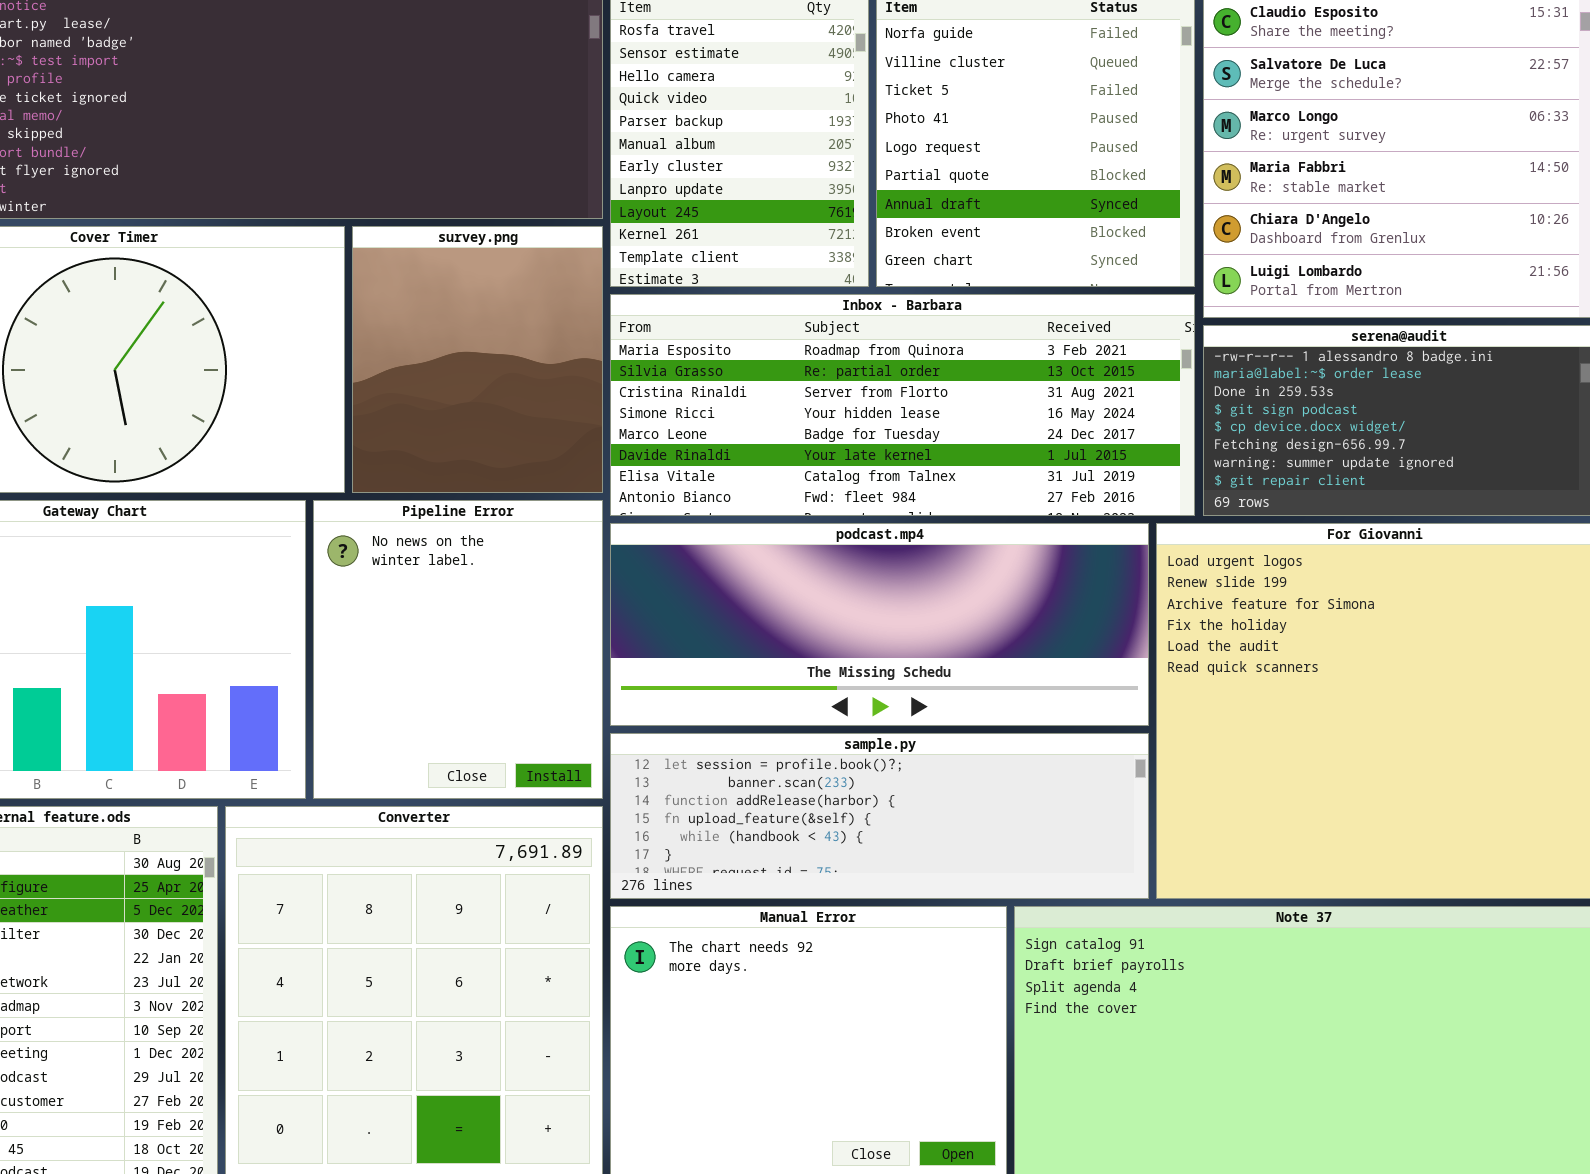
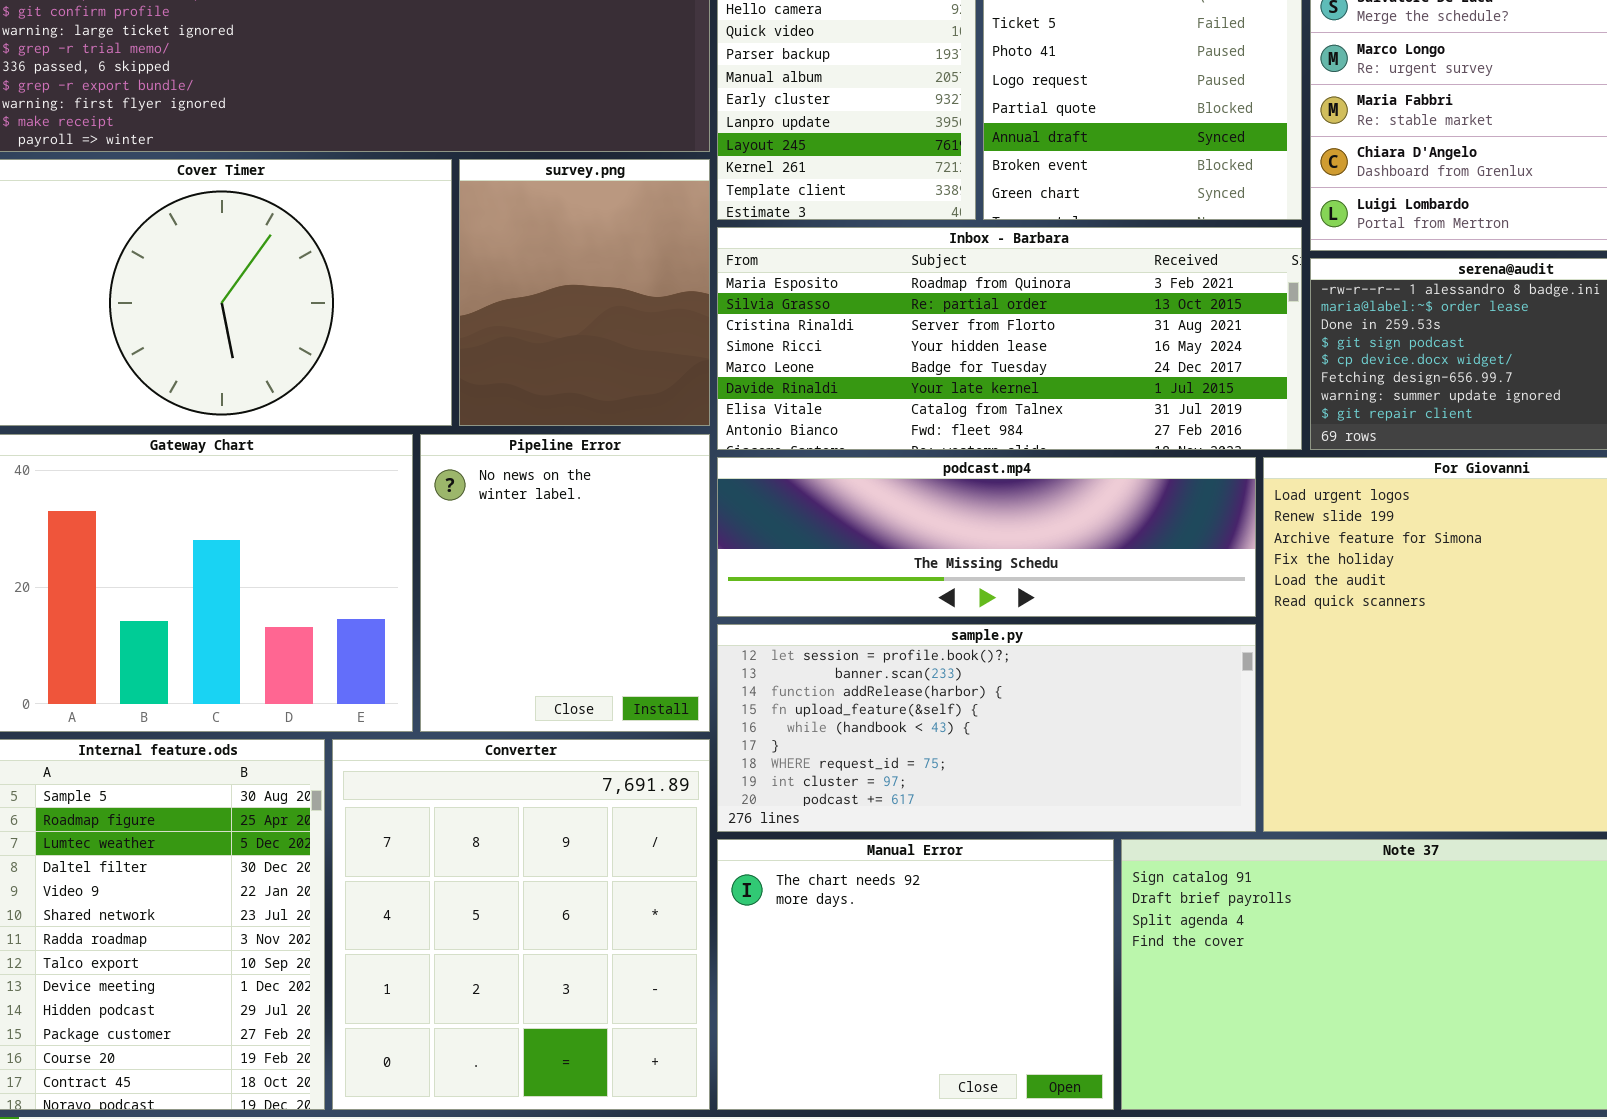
podcast.mp4: [610,523,1149,726] -> [717,457,1256,617], resized
sample.py: [610,733,1149,899] -> [717,624,1256,832], resized

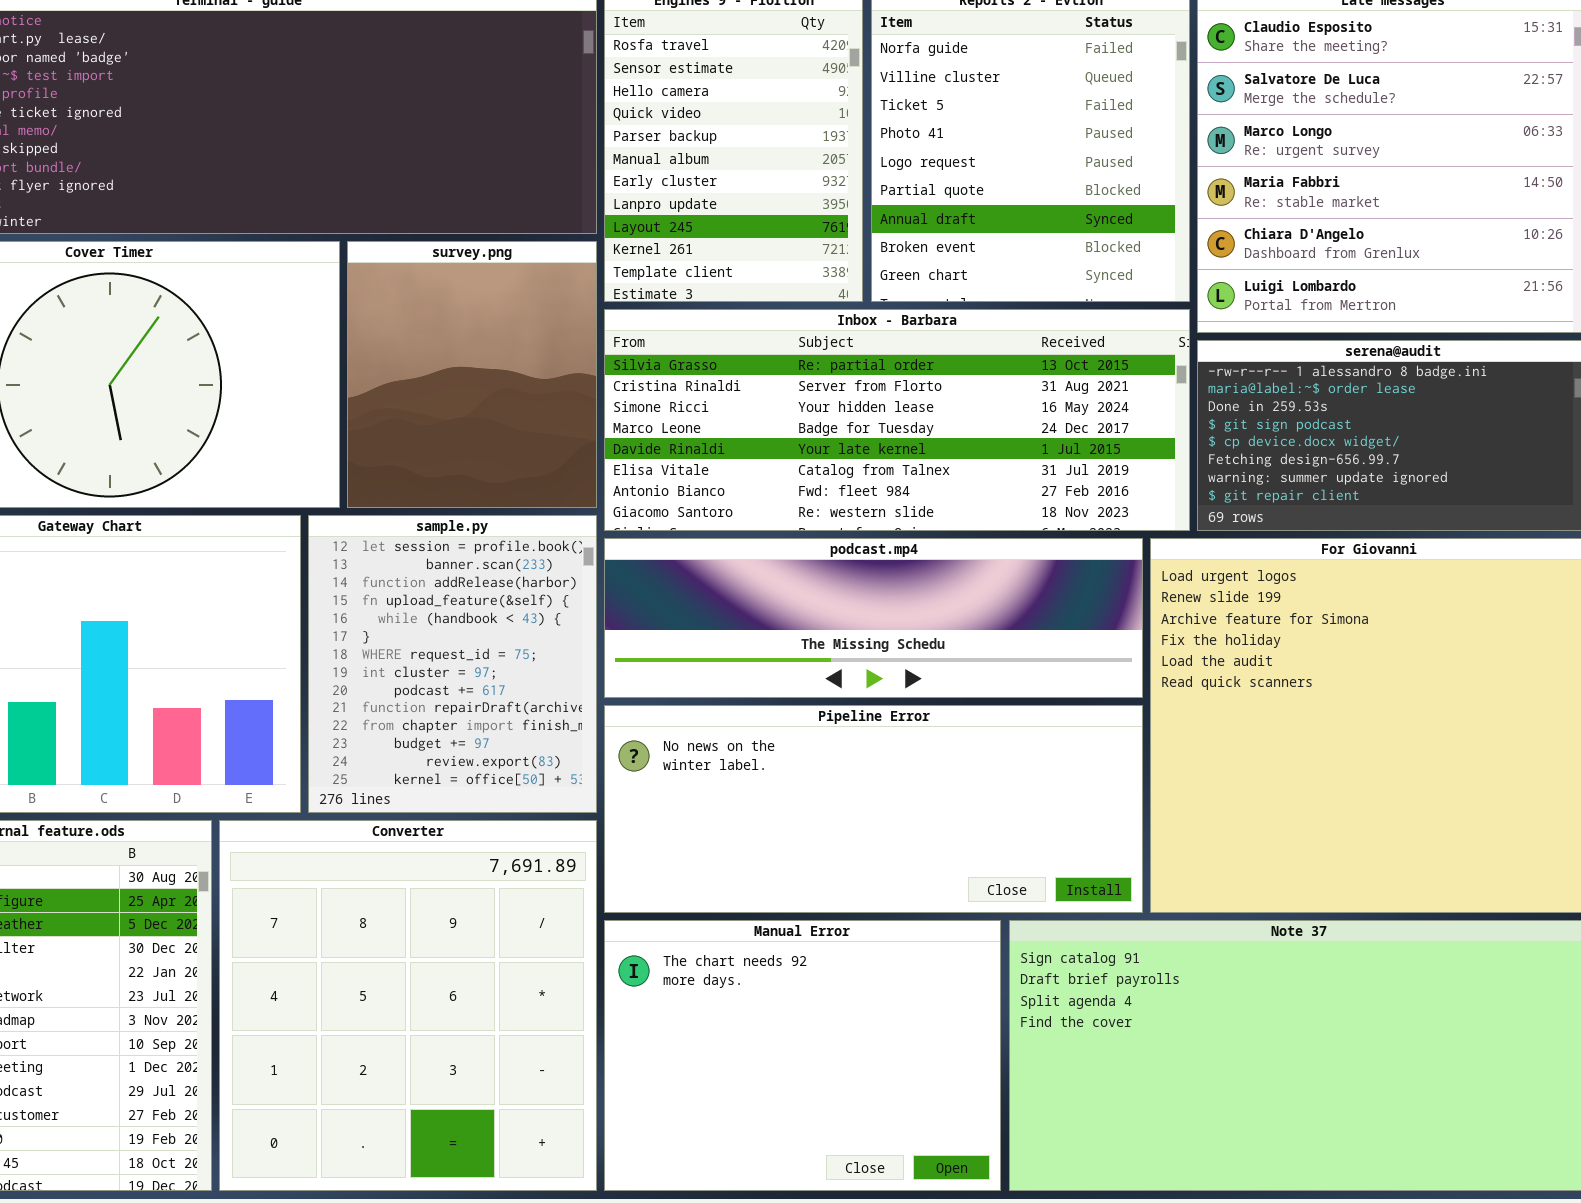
Inbox - Barbara: [717,227,1302,450] -> [604,309,1190,531], scrolled down 1 row
Pipeline Error: [420,434,710,732] -> [604,705,1143,913], moved, resized
sample.py: [717,624,1256,832] -> [308,515,597,813], moved, resized

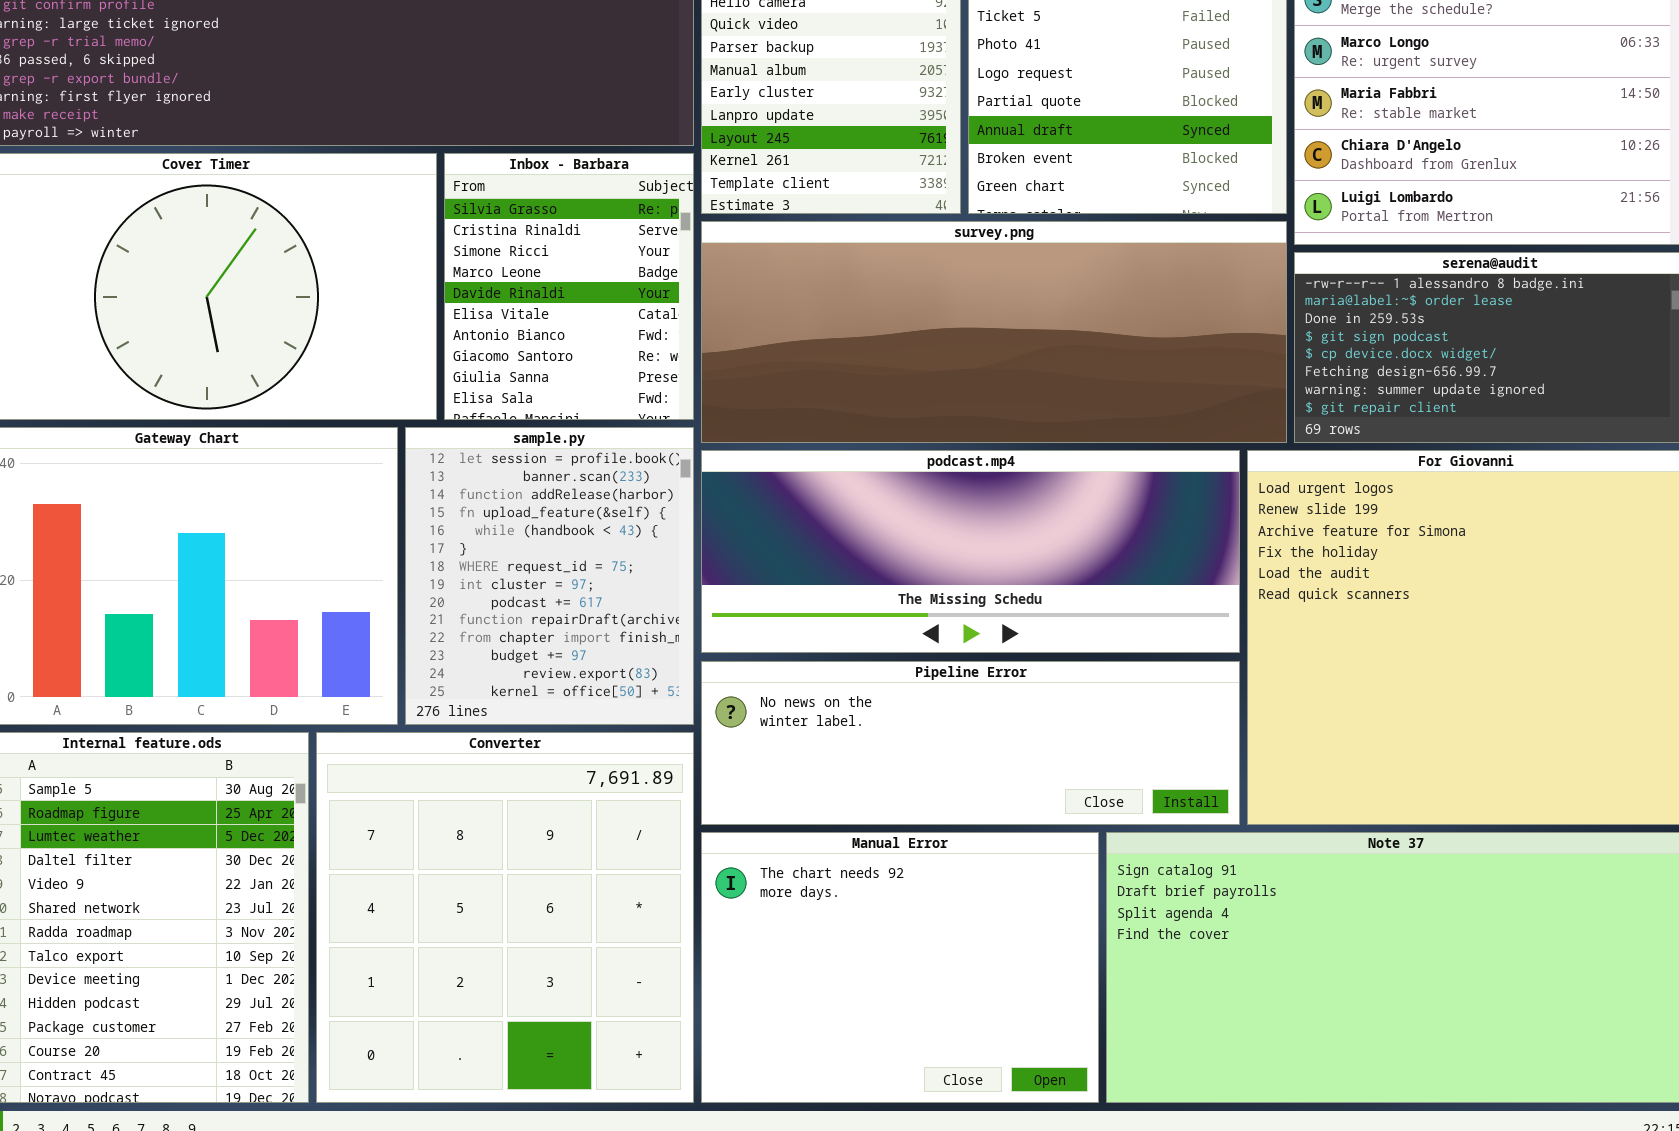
survey.png: [347,241,597,508] -> [701,221,1287,443], moved, resized
Inbox - Barbara: [604,309,1190,531] -> [444,153,694,420], moved, resized
podcast.mp4: [604,538,1143,698] -> [701,450,1240,653], resized
Pipeline Error: [604,705,1143,913] -> [701,661,1240,825], resized

